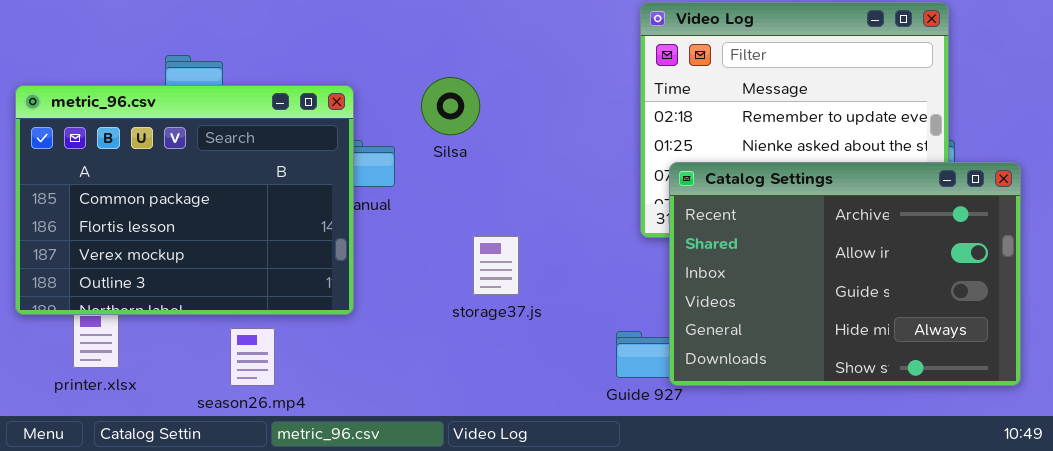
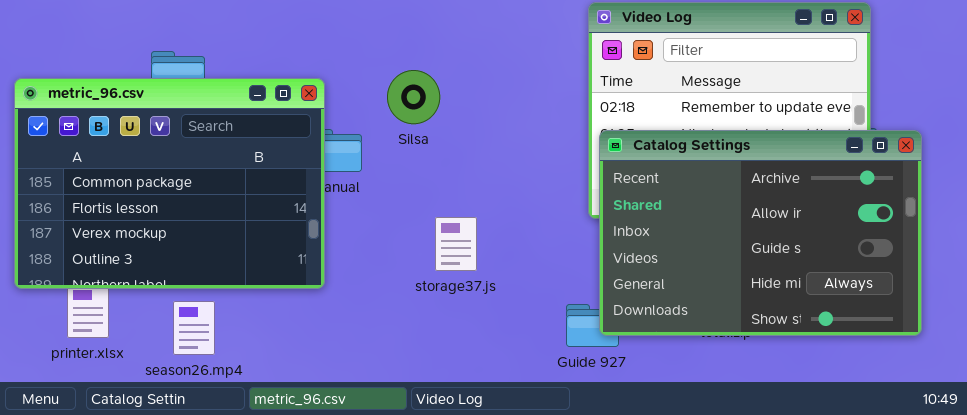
Catalog Settings: [669,162,1021,386] -> [599,130,922,336], moved
season26.mp4: [230,328,275,386] -> [173,301,215,355], moved

